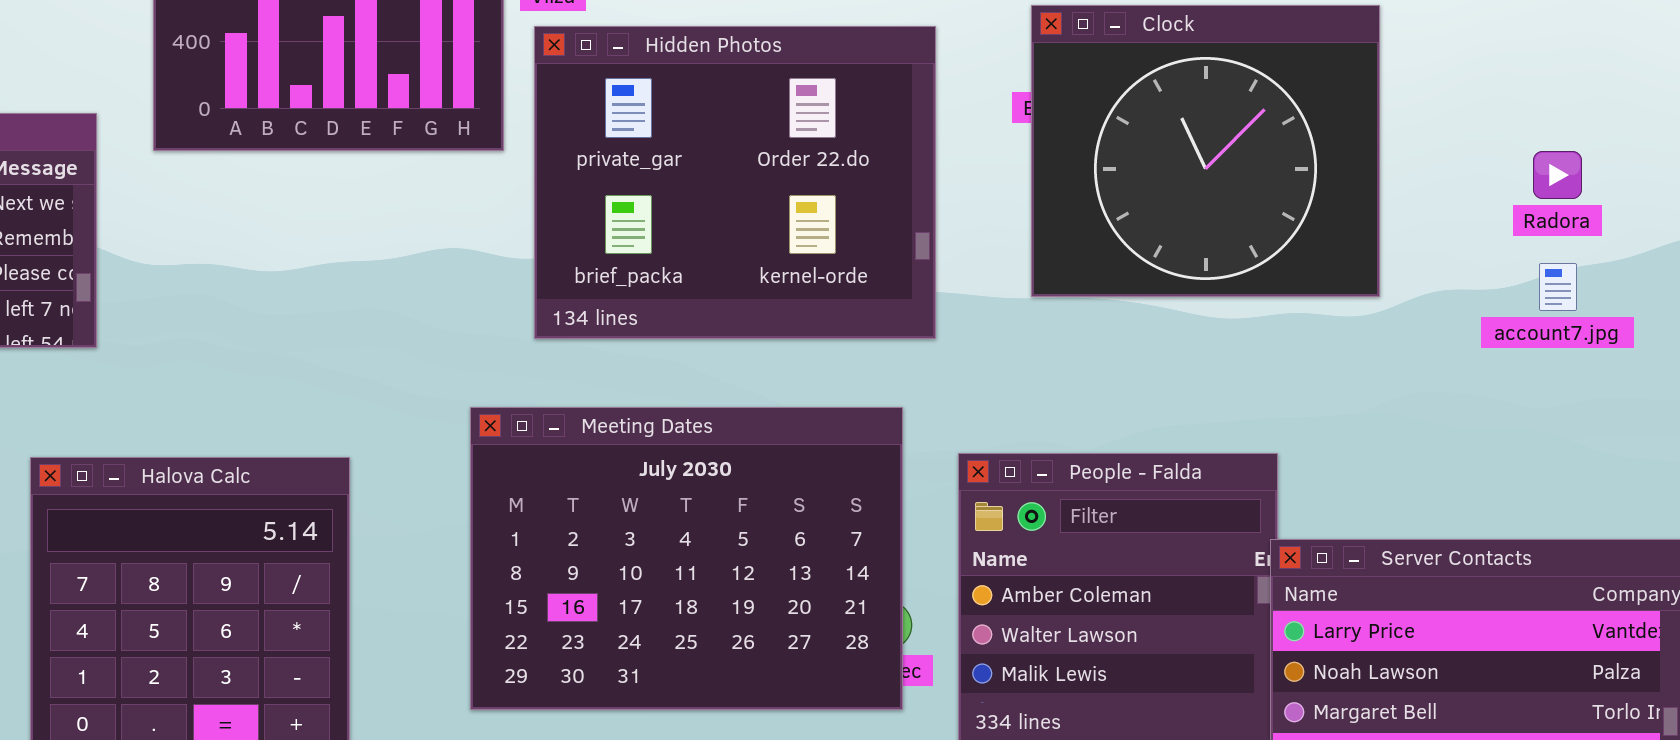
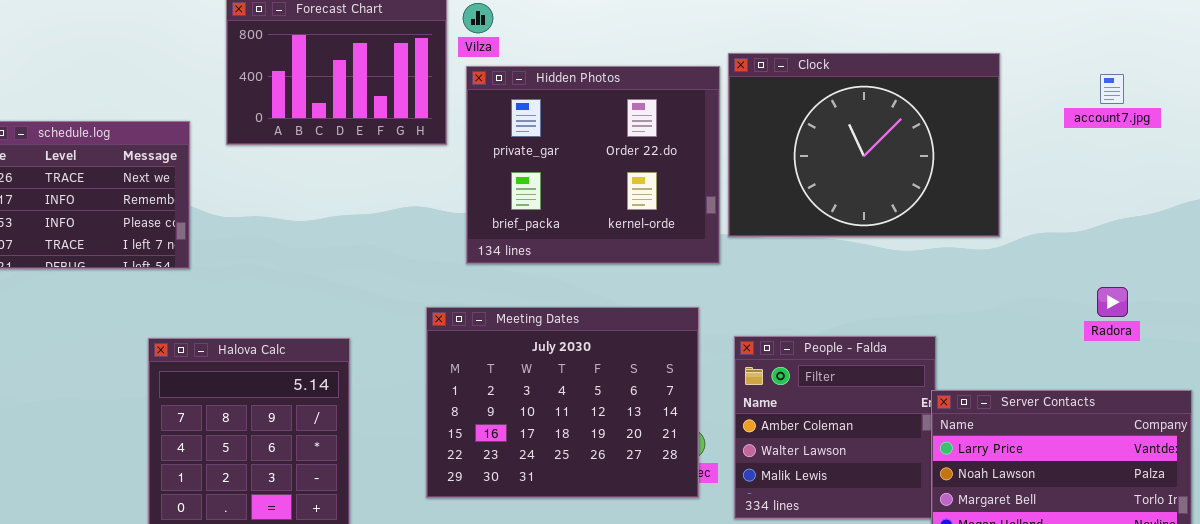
Clock: [1031,5,1380,297] -> [728,53,1000,237], resized
Radora: [1533,151,1582,199] -> [1097,287,1128,317], moved
account7.jpg: [1539,263,1577,311] -> [1100,74,1124,104], moved

